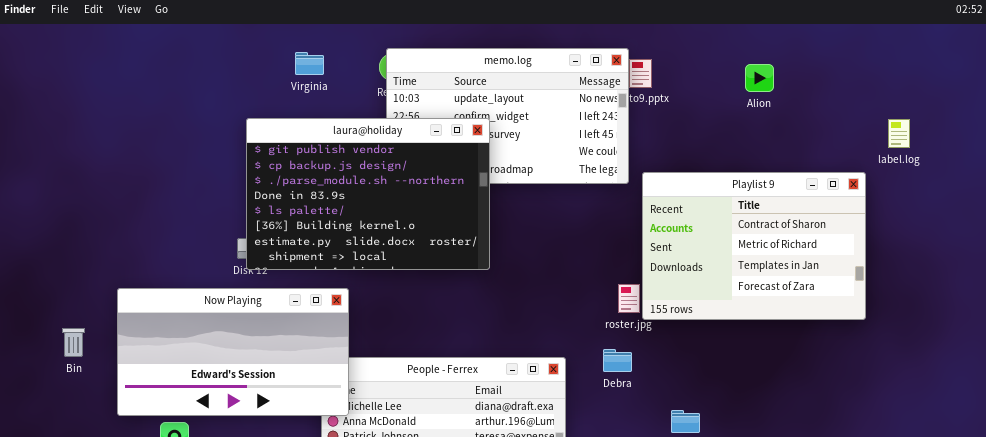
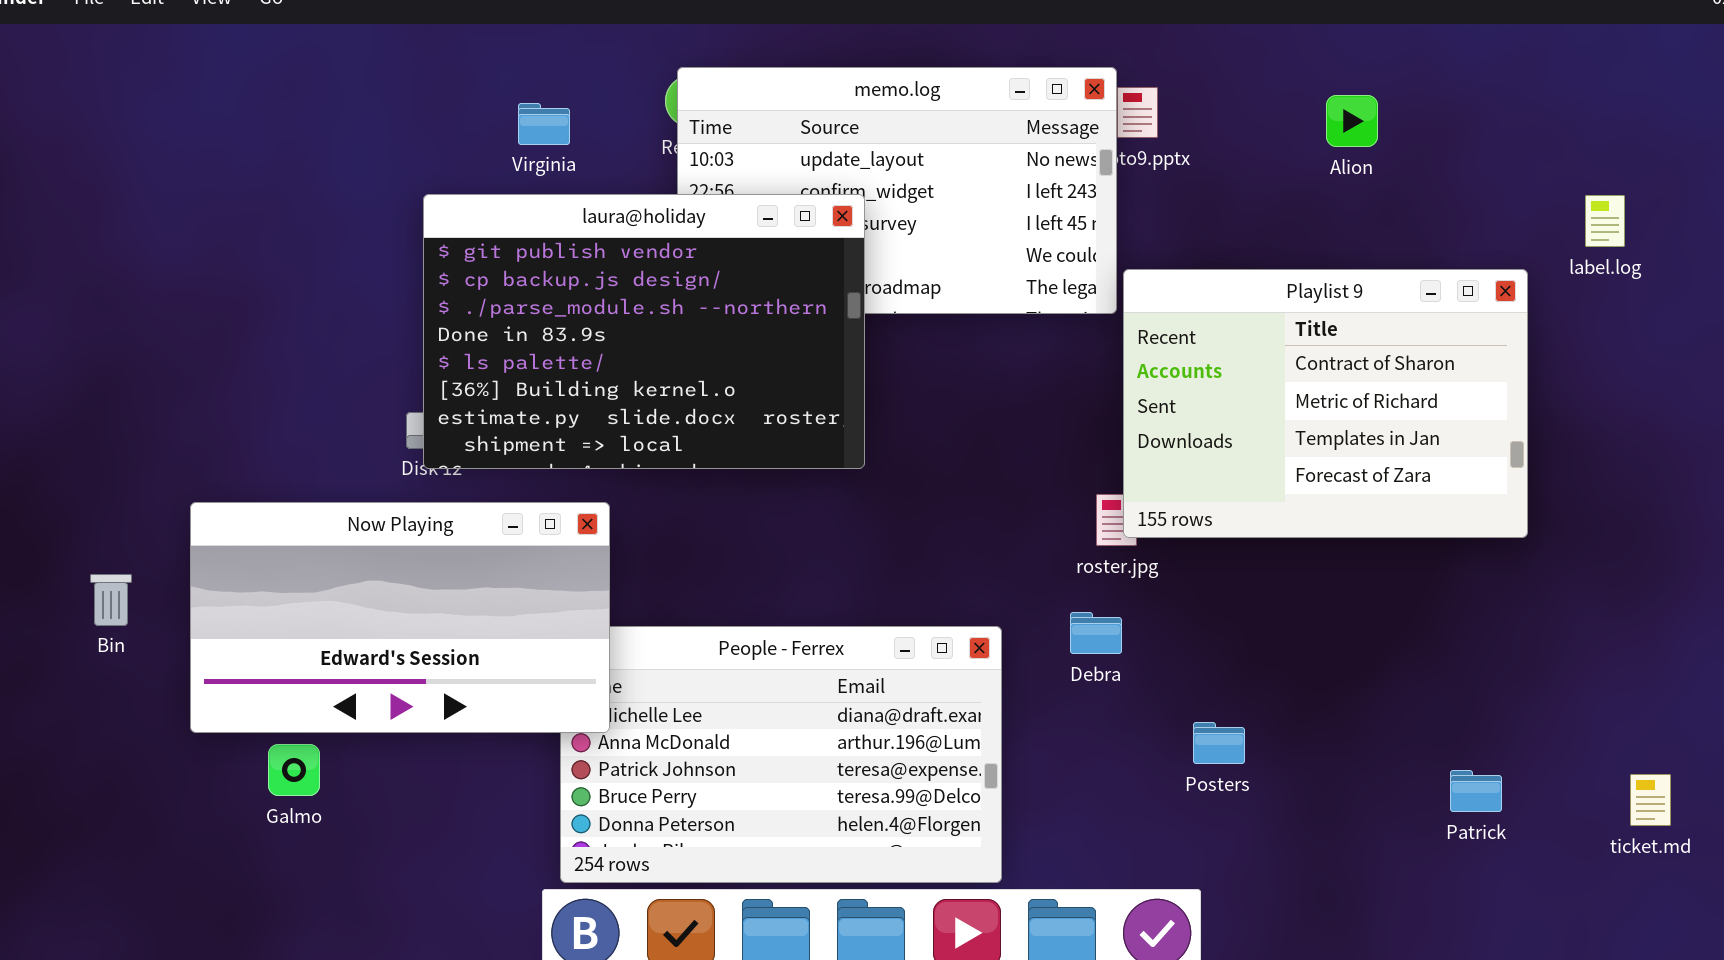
Virginia: [295,52,324,75] -> [518,103,570,145], moved
Playlist 9: [642,172,866,320] -> [1123,269,1528,538], moved

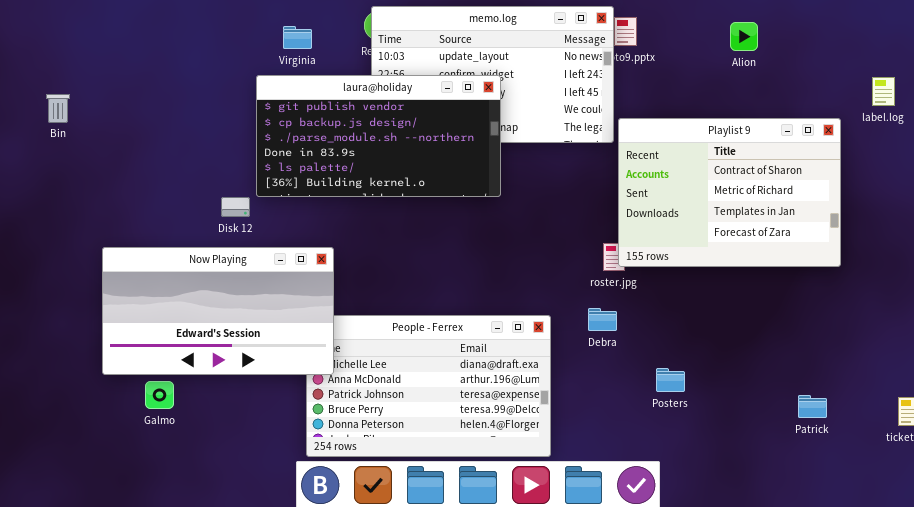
laura@holiday: [423,194,865,469] -> [256,75,501,197], moved, resized
Bin: [90,574,132,626] -> [46,94,70,123], moved

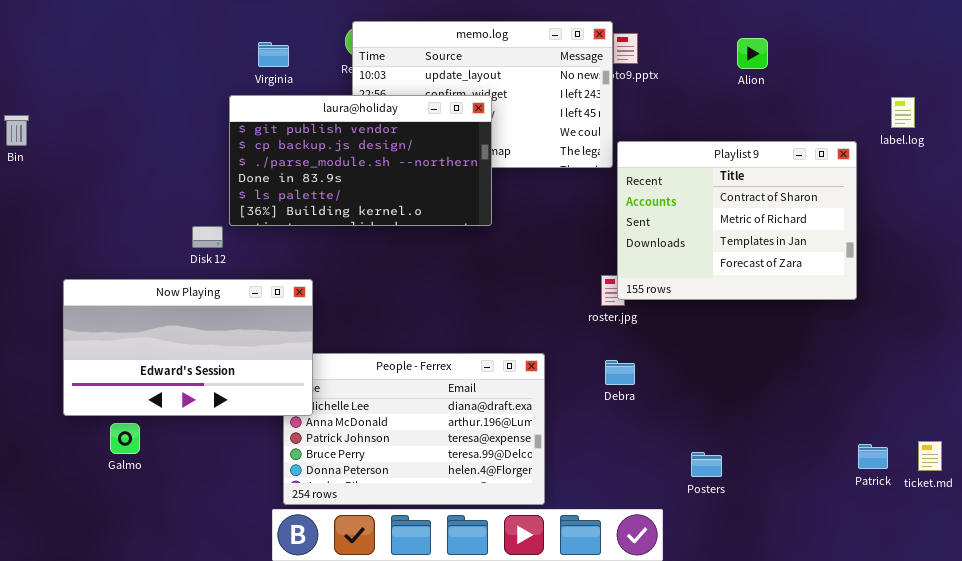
Debra: [588,308,617,331] -> [605,360,635,385], moved
Posters: [656,368,685,392] -> [691,452,722,477], moved
Patrick: [798,395,827,418] -> [858,444,888,469], moved

